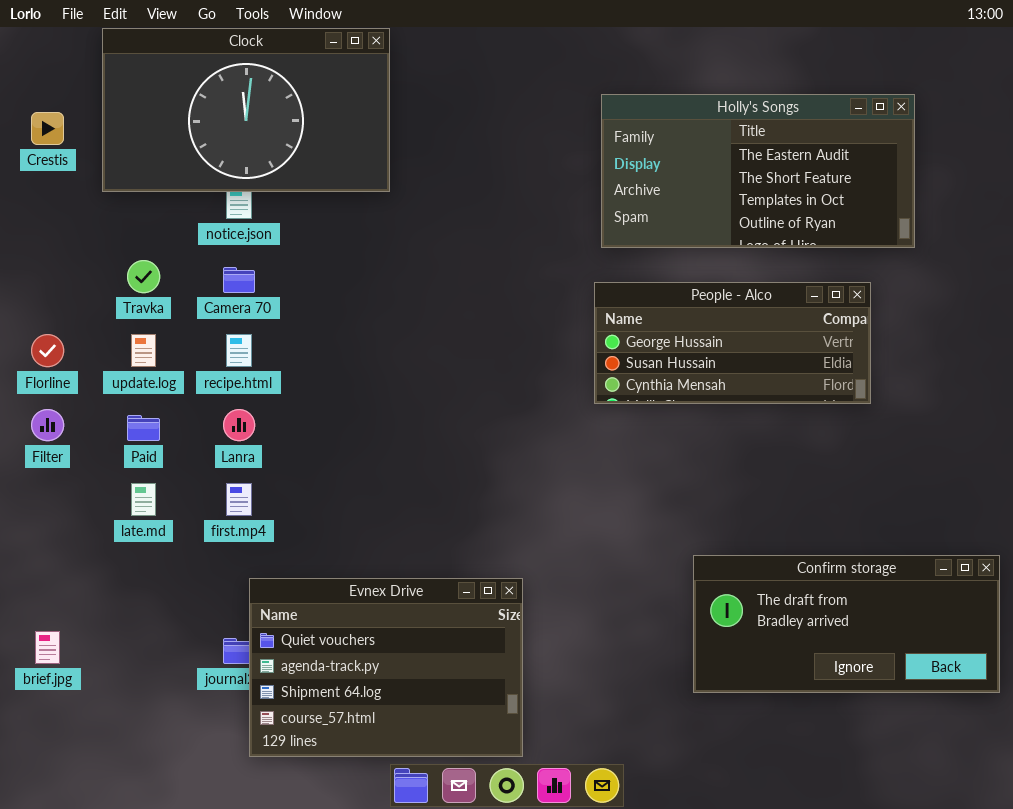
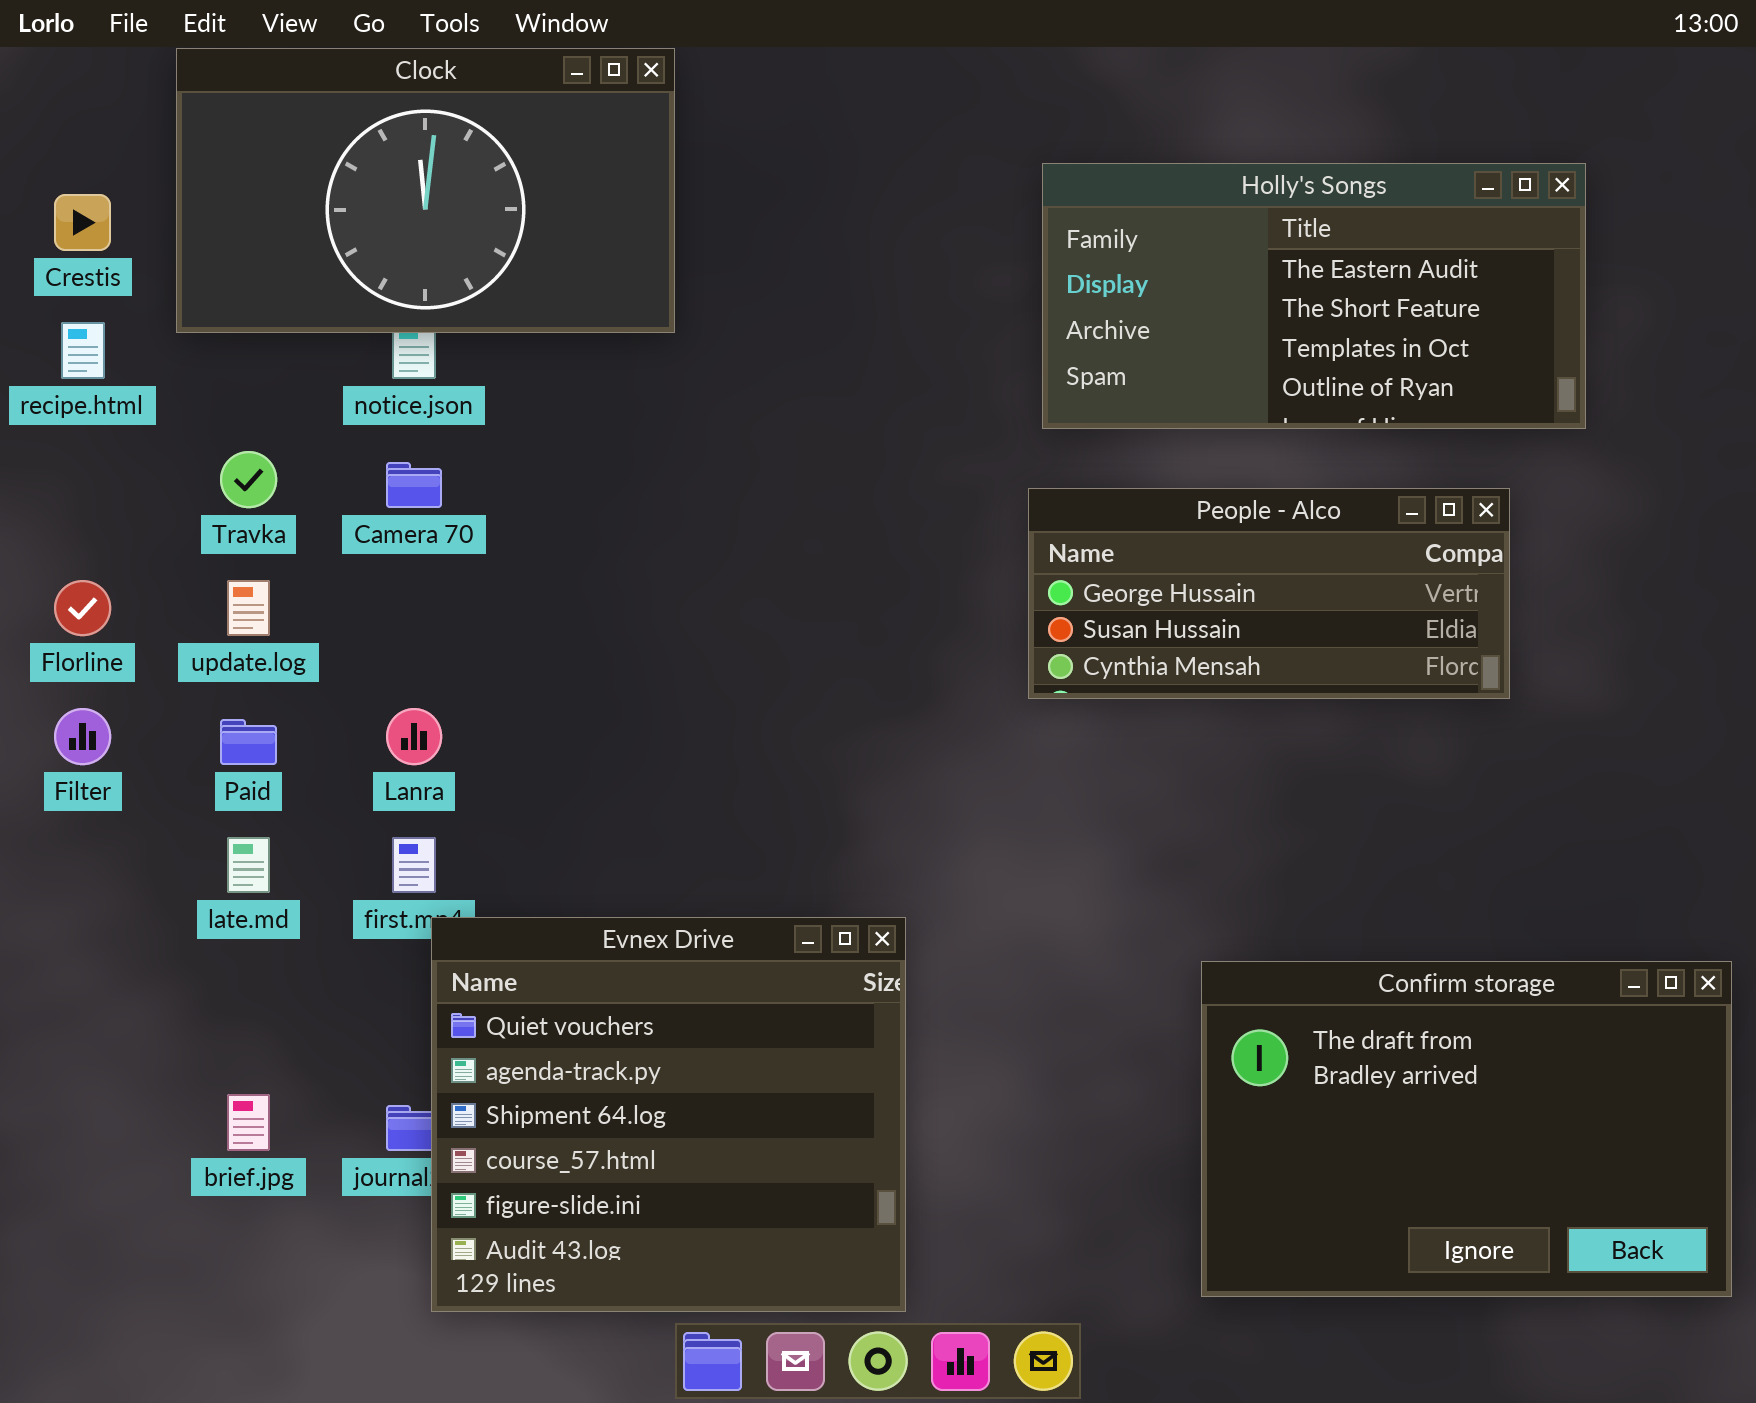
recipe.html: [226,334,252,367] -> [61,322,105,379], moved
Confirm storage: [693,555,1000,693] -> [1201,961,1732,1297], resized
Evnex Drive: [249,578,523,757] -> [431,917,906,1312], resized
brief.jpg: [35,631,60,664] -> [227,1094,270,1151], moved

